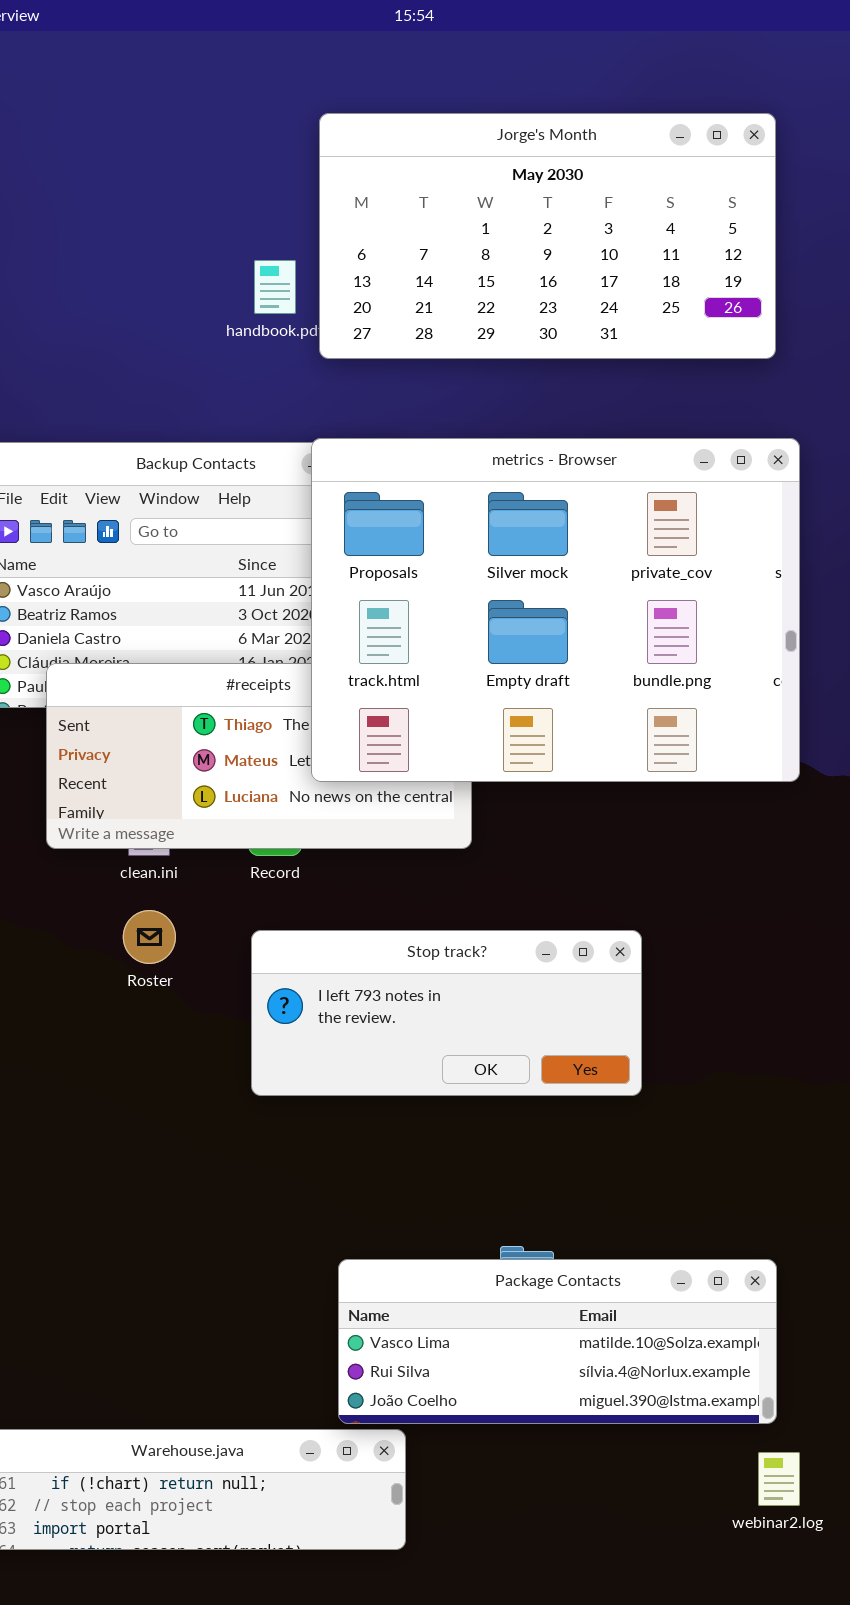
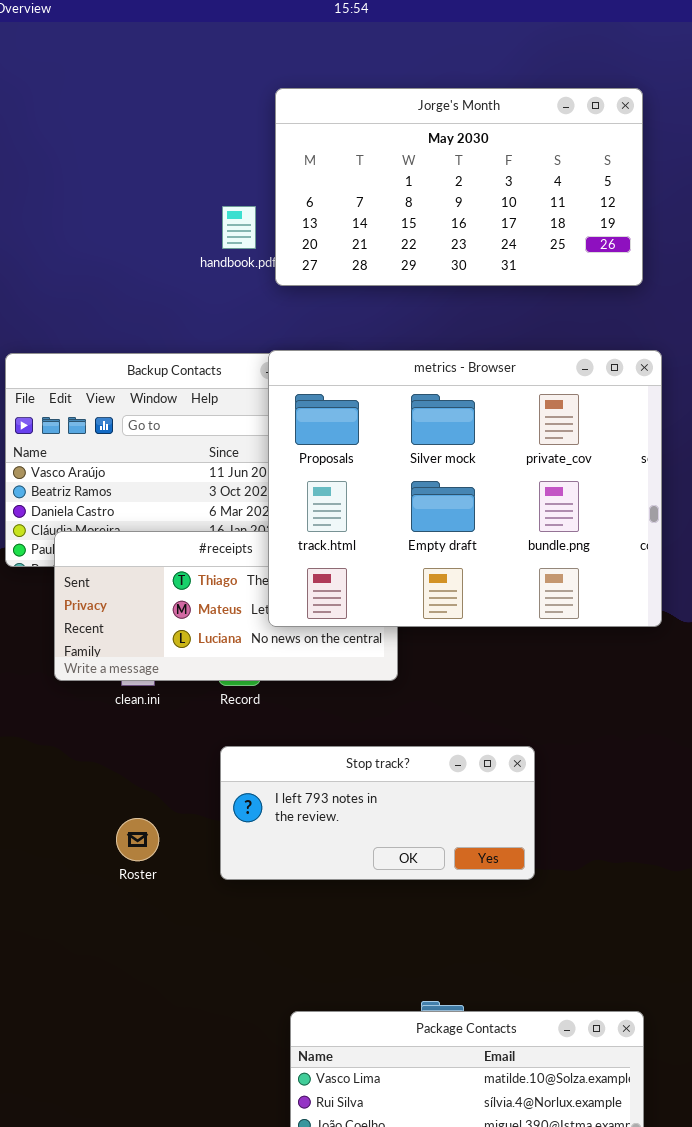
Roster: [123,910,176,964] -> [116,818,159,861], moved

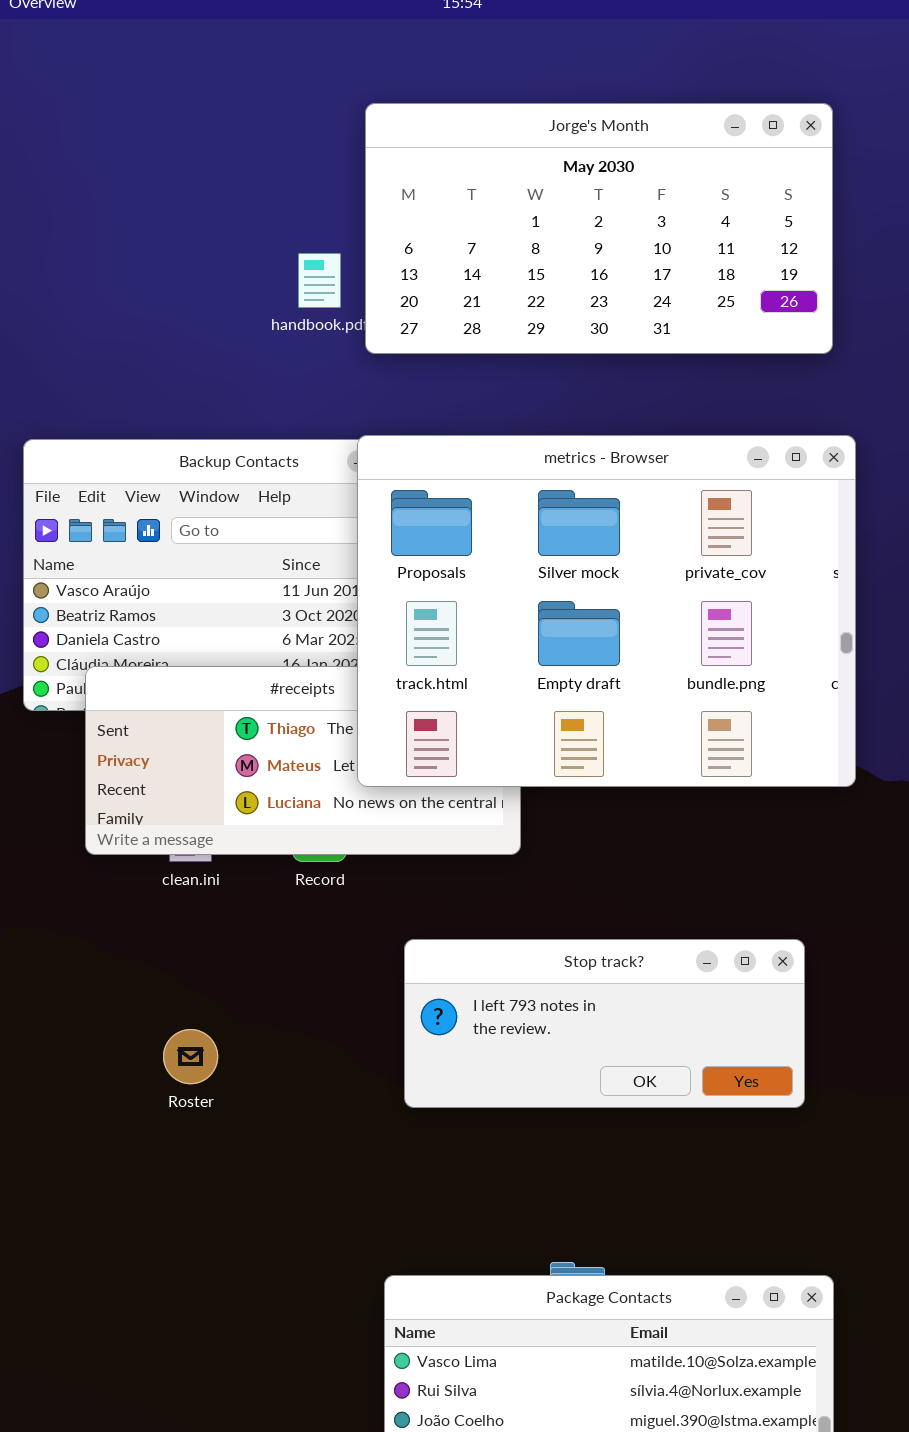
Stop track?: [220,746,535,880] -> [404,939,805,1108], moved

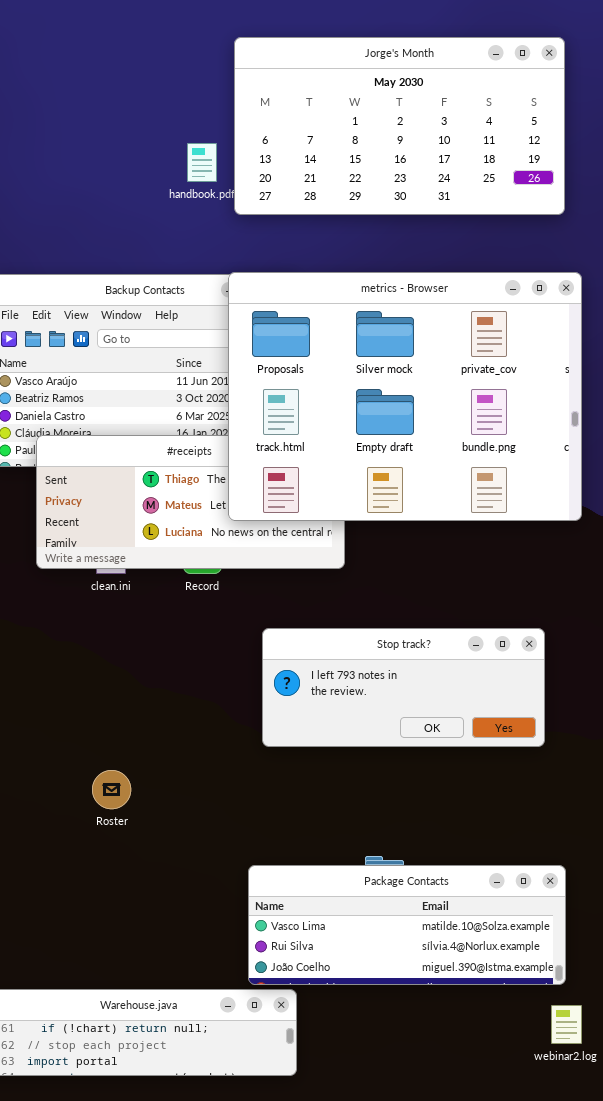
Roster: [163,1029,218,1084] -> [92,770,131,809], moved

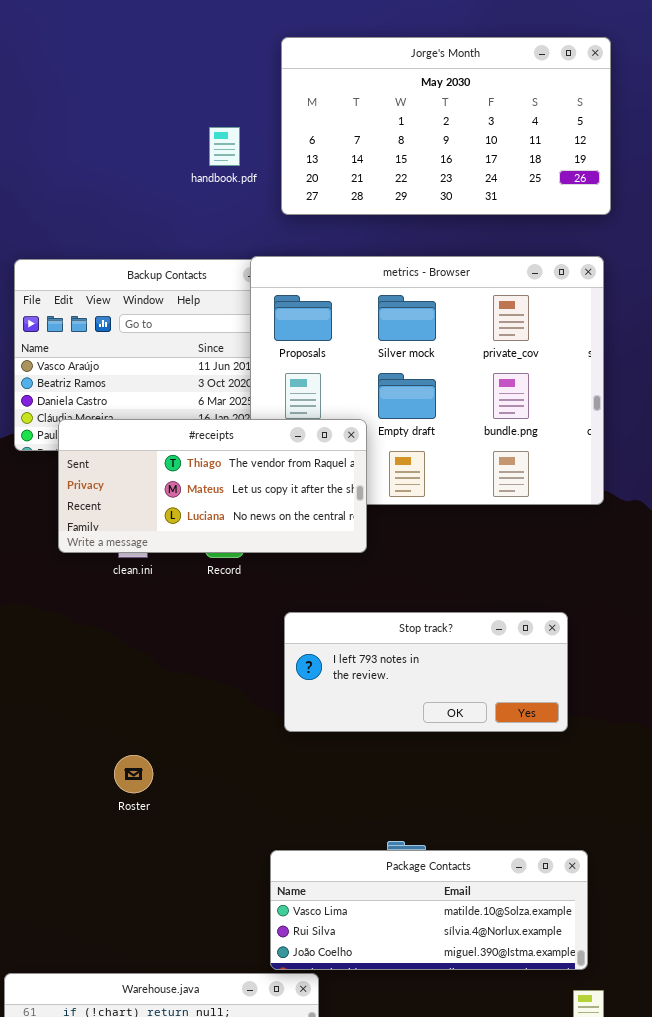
Jorge's Month: [234,37,565,215] -> [281,37,611,215], moved
#receipts: [36,435,345,569] -> [58,419,367,553], raised

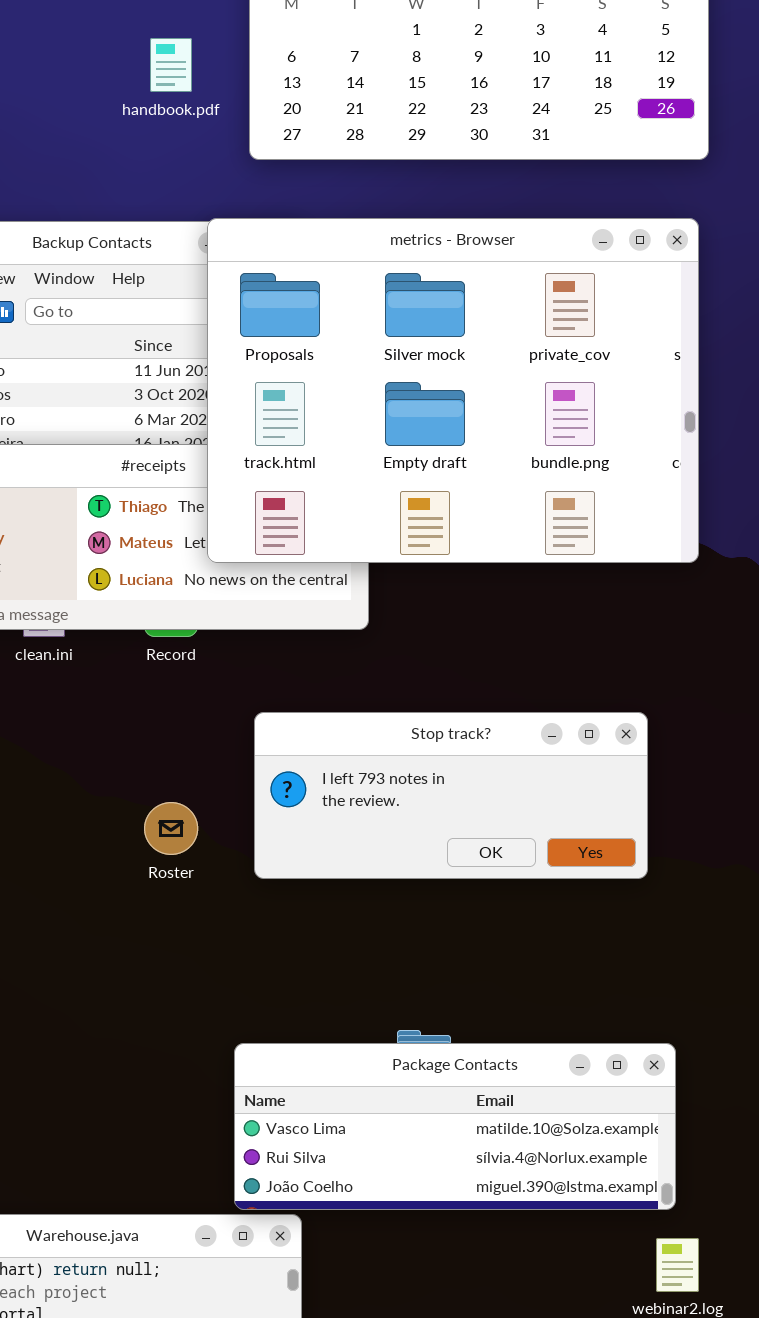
metrics - Browser: [250,256,604,505] -> [207,218,699,563], raised
Roster: [114,755,153,793] -> [144,802,198,855], moved

